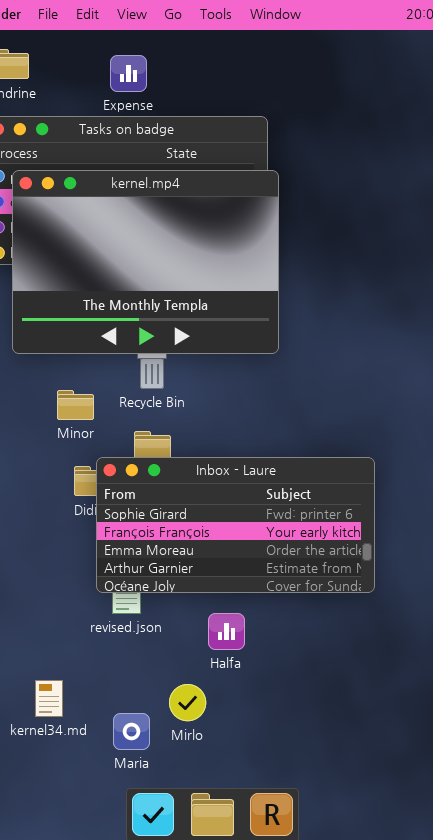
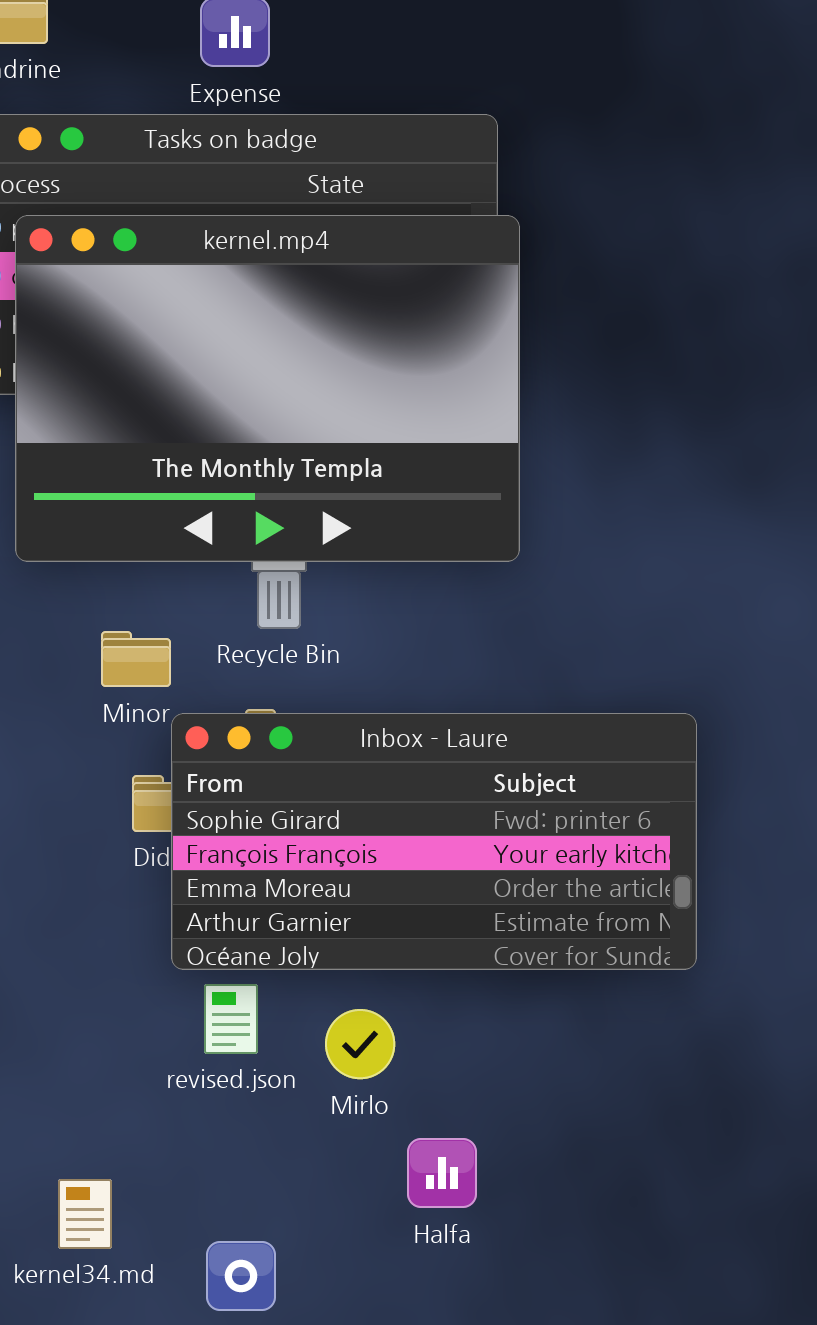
Inbox - Laure: [96,457,375,593] -> [171,713,697,970], moved
Halfa: [208,613,245,650] -> [407,1138,477,1208], moved
Mirlo: [169,684,206,721] -> [325,1009,395,1079], moved

